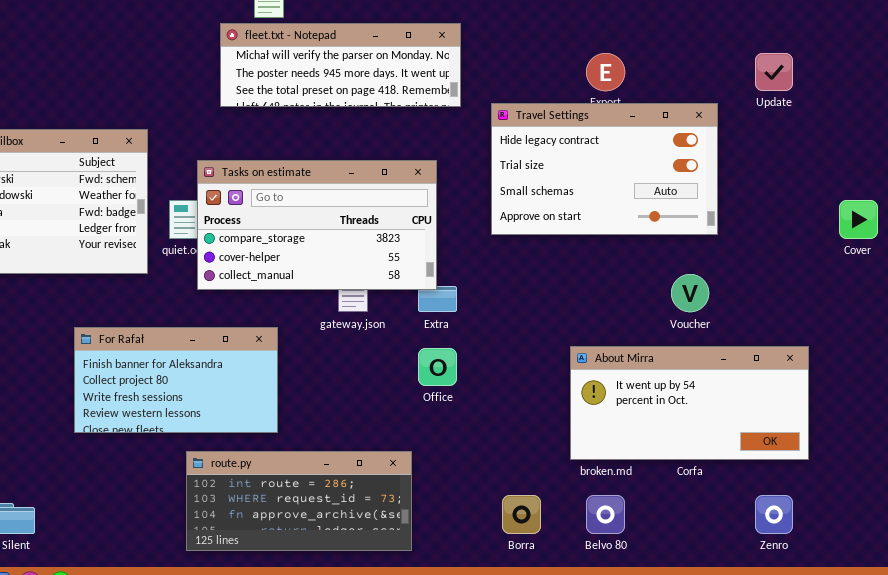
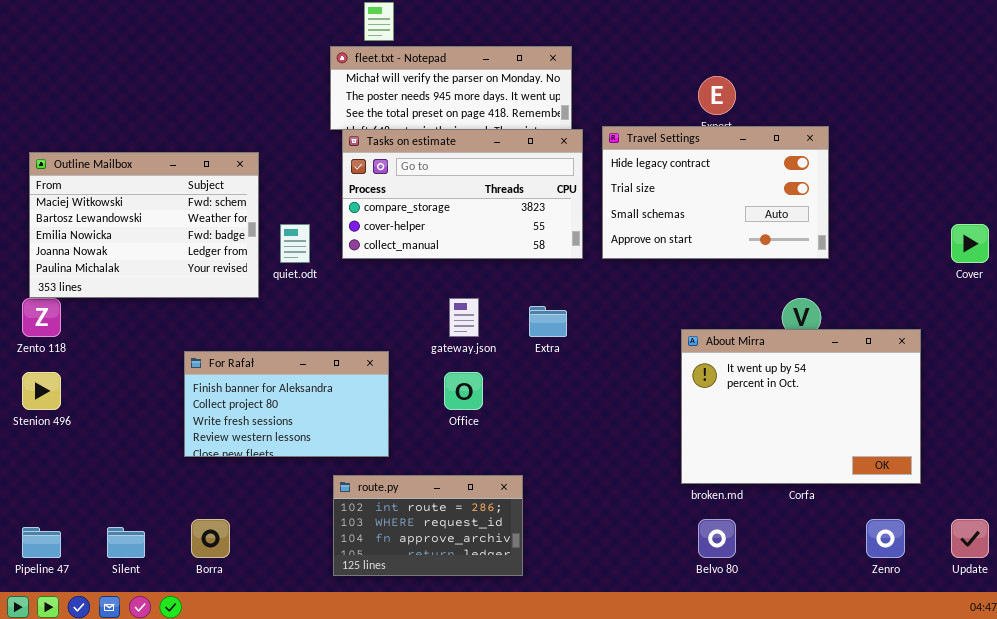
Update: [755,53,793,91] -> [951,519,989,558], moved
Tasks on estimate: [197,160,437,290] -> [342,129,583,259], moved
About Mirra: [570,346,809,460] -> [681,329,921,484], resized
Office: [418,348,457,386] -> [444,372,483,410], moved
route.py: [186,451,412,551] -> [333,475,523,576], resized
Borra: [502,495,541,534] -> [191,519,230,558], moved

